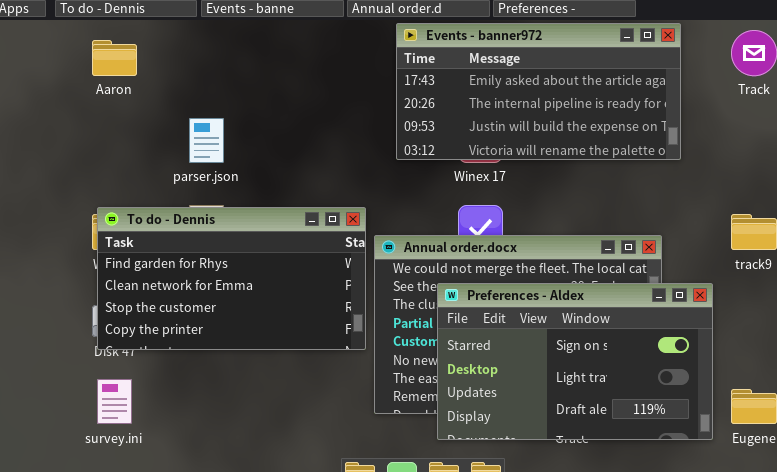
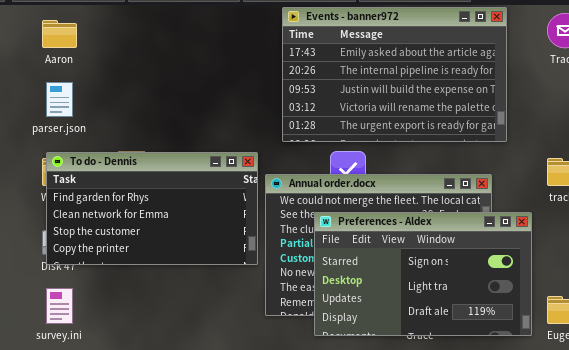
Events - banner972: [396,23,681,160] -> [282,7,507,142], resized
parser.json: [189,118,224,163] -> [46,82,73,117], moved

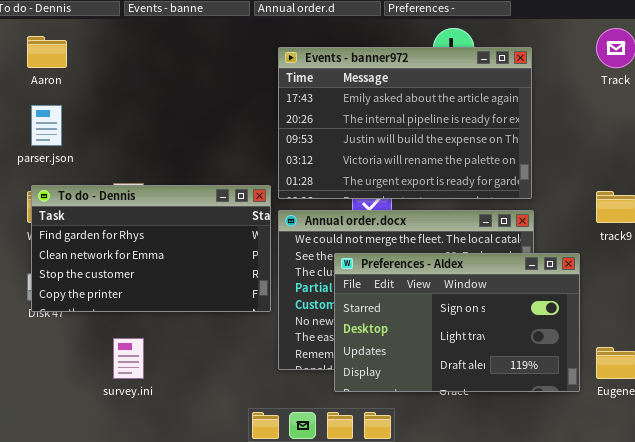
Events - banner972: [282,7,507,142] -> [278,47,532,199], moved
survey.ini: [46,288,73,324] -> [113,338,144,379], moved

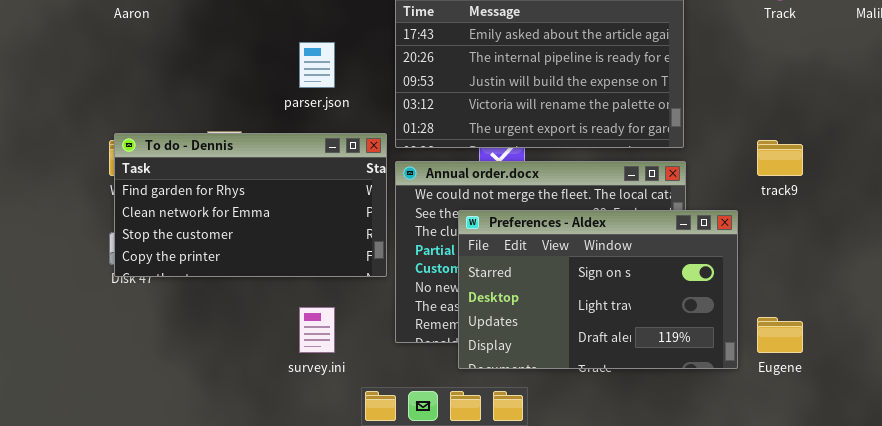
parser.json: [31,105,62,146] -> [299,42,335,88], moved
survey.ini: [113,338,144,379] -> [299,307,335,353], moved

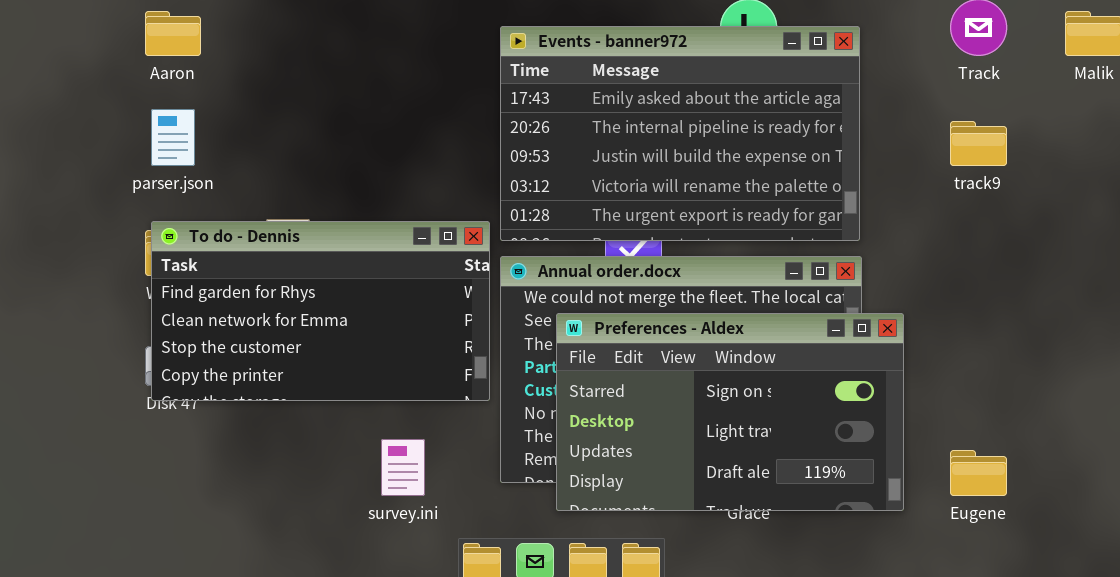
parser.json: [299,42,335,88] -> [151,109,195,166], moved
track9: [757,140,803,176] -> [950,121,1007,166], moved
Preferences - Aldex: [458,210,738,369] -> [556,313,904,511], moved

